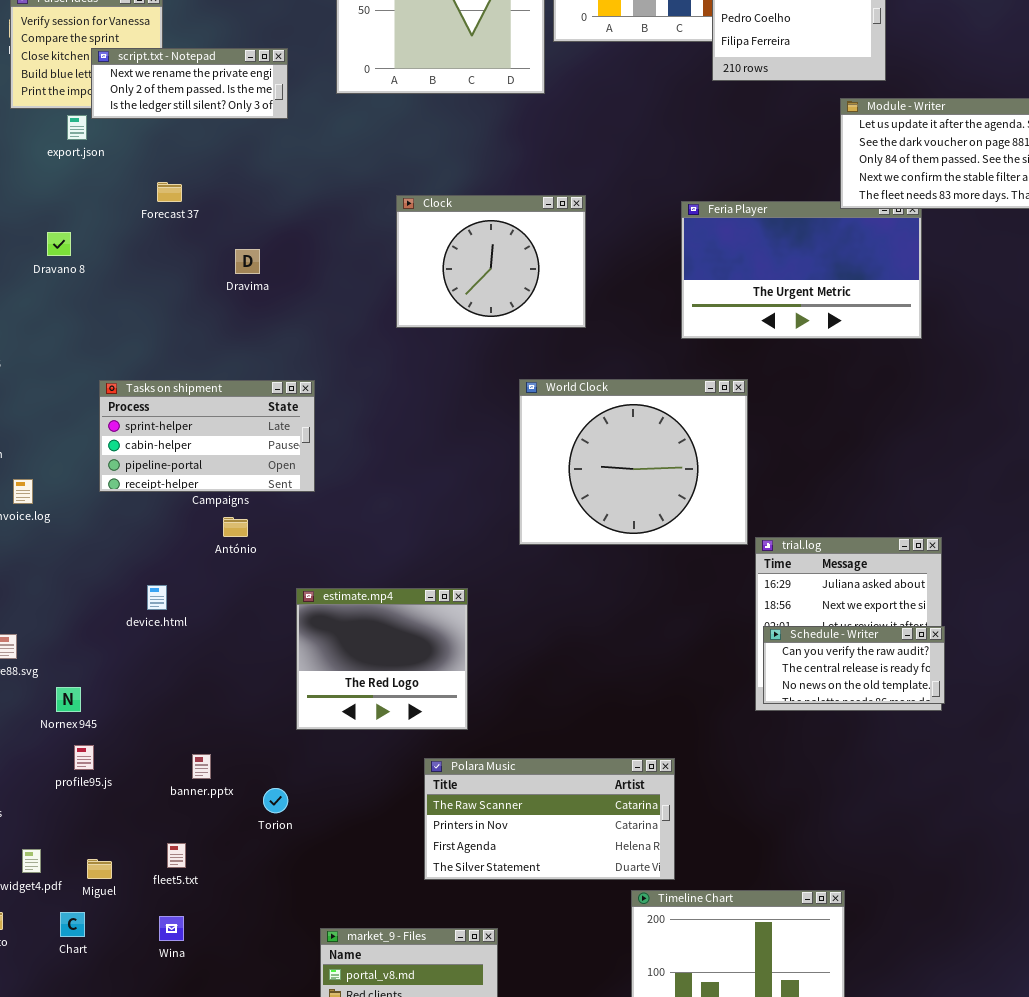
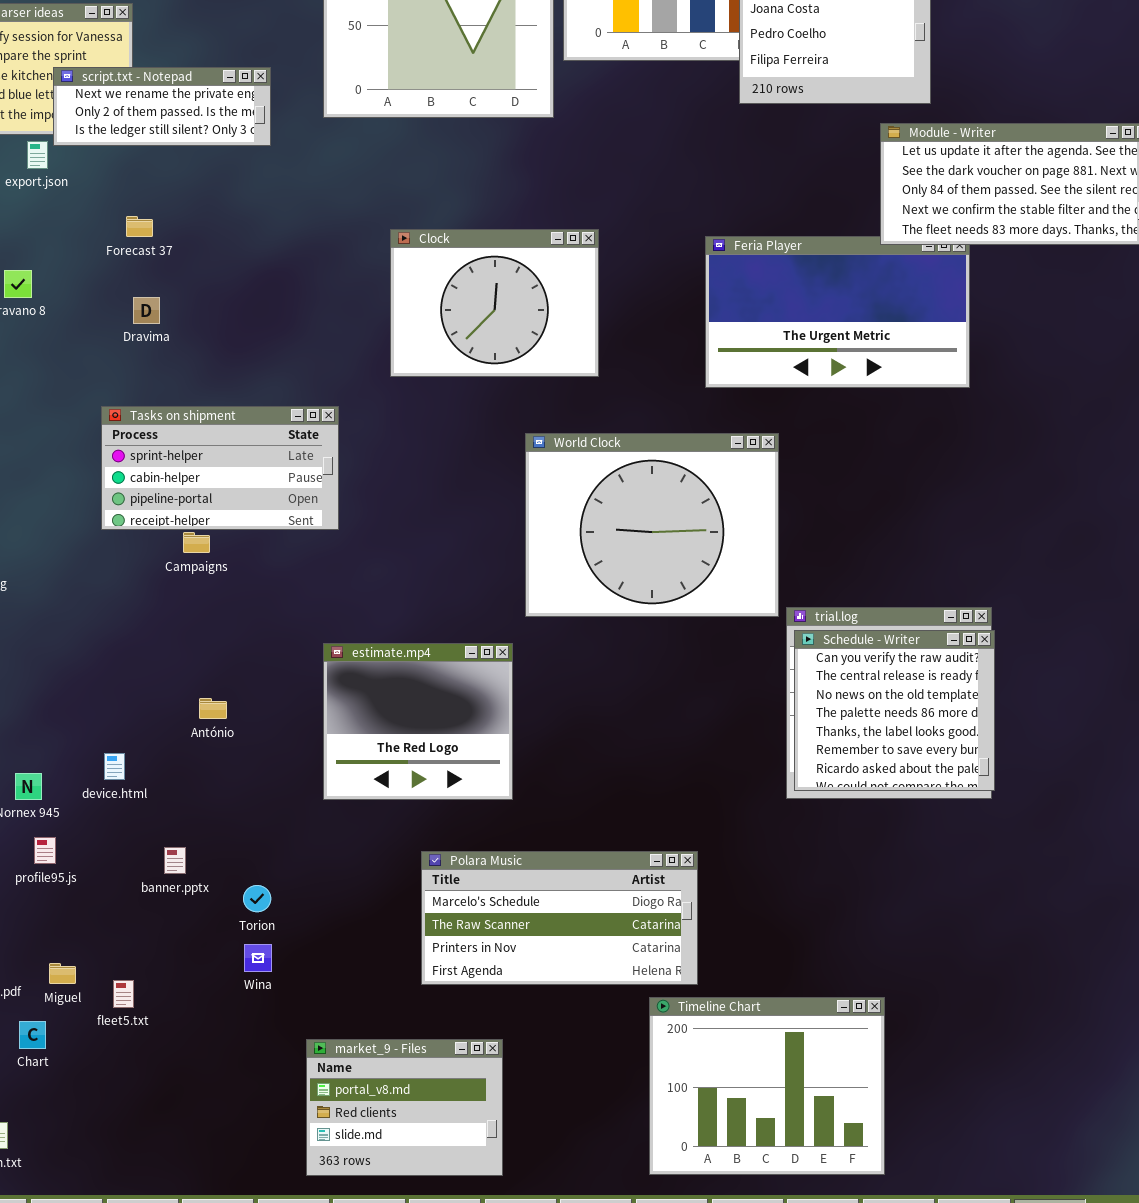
Dravima: [235,249,260,274] -> [133,297,160,324], moved
Tasks on shipment: [99,380,315,492] -> [101,406,339,530], moved
António: [223,517,248,537] -> [199,698,227,719], moved
device.html: [147,585,167,610] -> [104,753,125,780], moved
estimate.mp4: [296,588,468,730] -> [323,643,513,800], moved
Schedule - Writer: [763,626,945,704] -> [794,630,995,791], resized
Polara Music: [424,758,675,880] -> [421,851,698,985], scrolled up 1 row
fleet5.txt: [167,843,186,868] -> [113,980,134,1008], moved
Wina: [159,916,184,941] -> [244,944,272,972], moved

